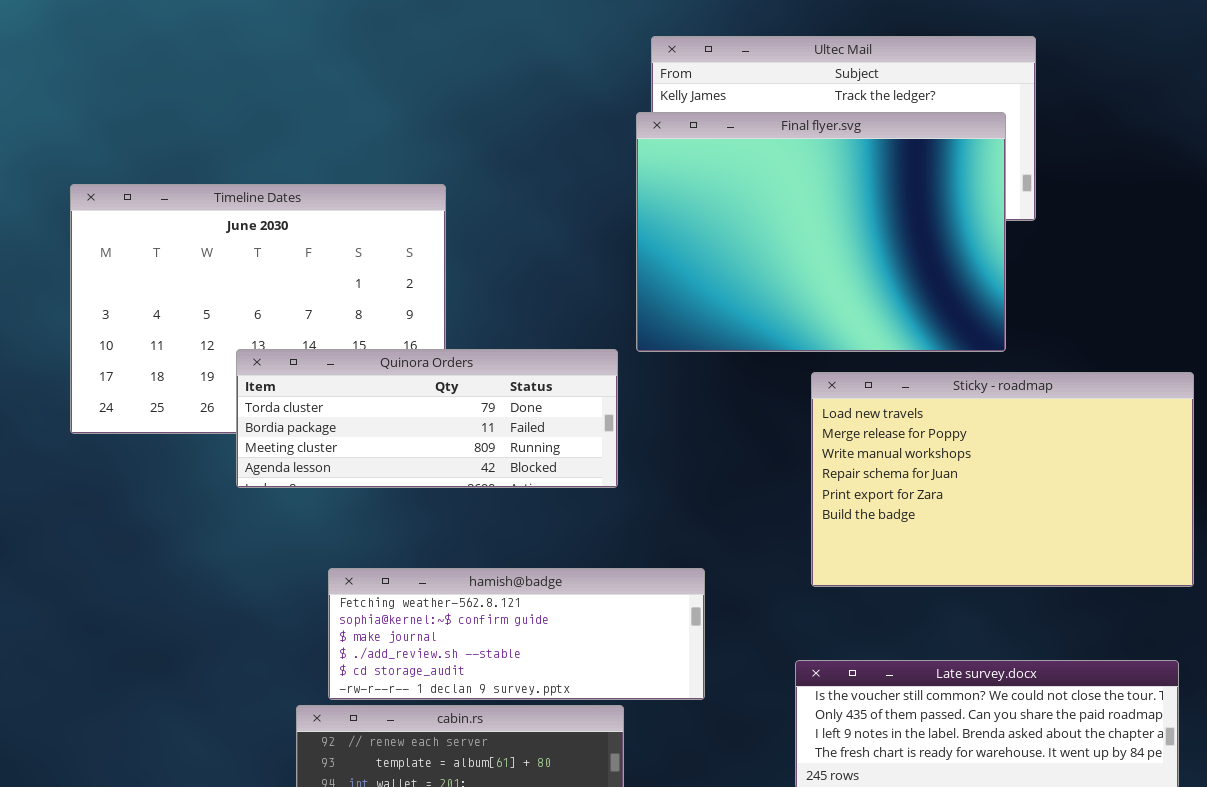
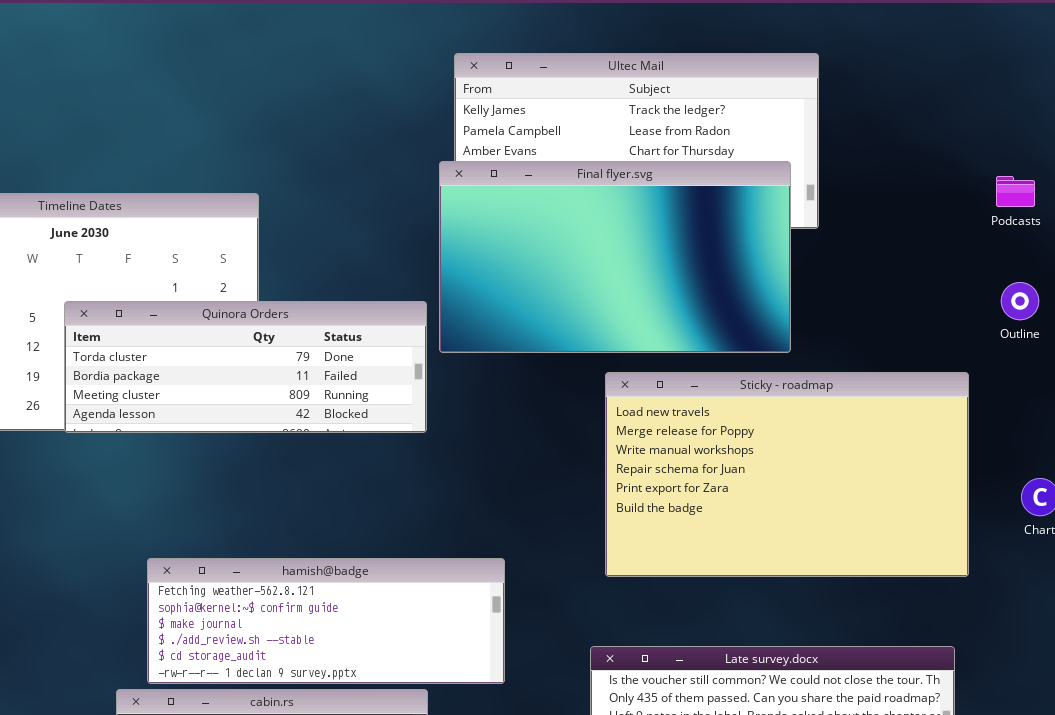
Final flyer.svg: [636,112,1006,352] -> [439,161,791,353], resized
Quinora Orders: [236,349,618,488] -> [64,301,427,433], moved

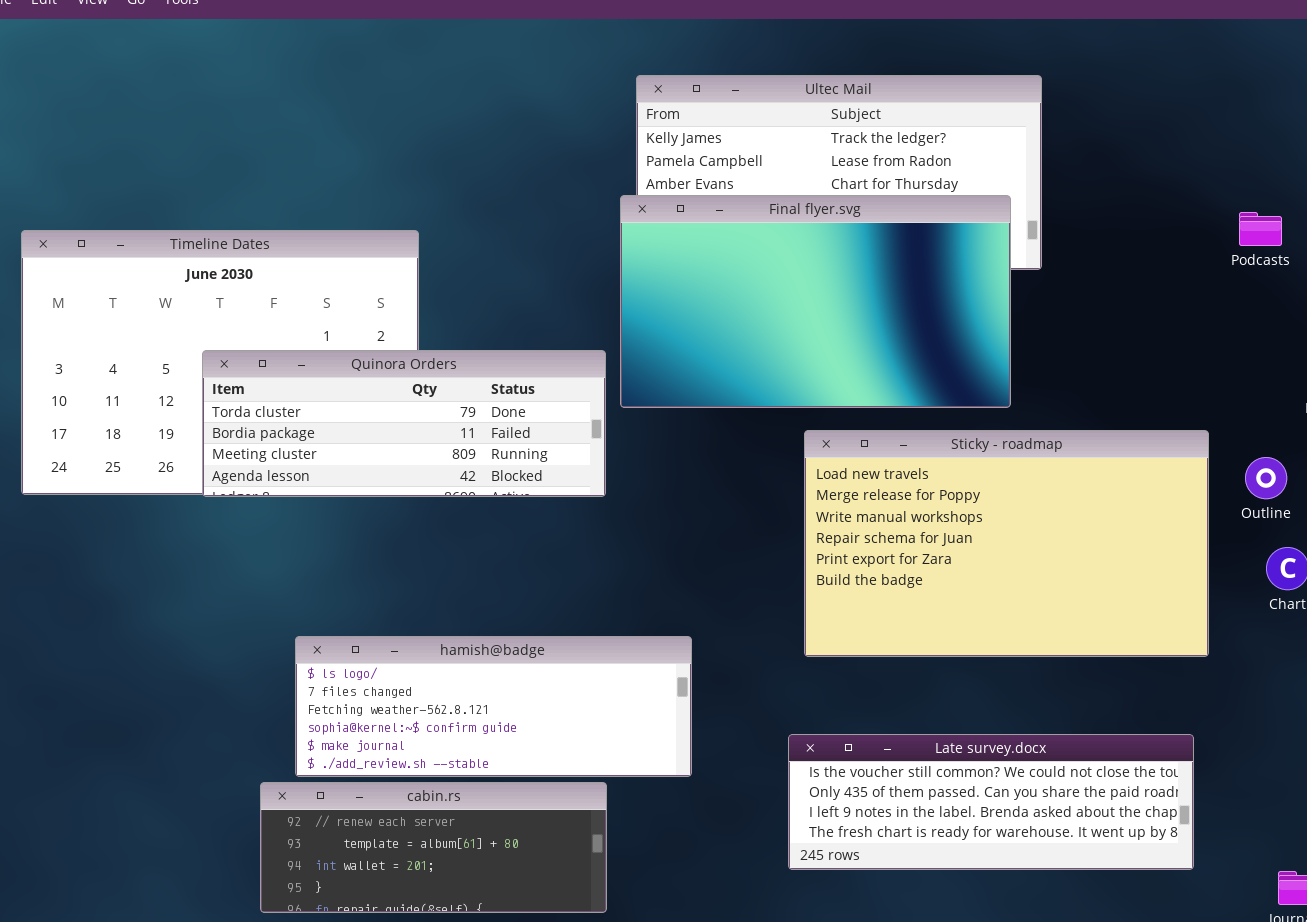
Outline: [1001,282,1039,320] -> [1245,457,1287,499], moved
hamish@badge: [147,558,505,684] -> [295,636,692,777], scrolled up 2 rows

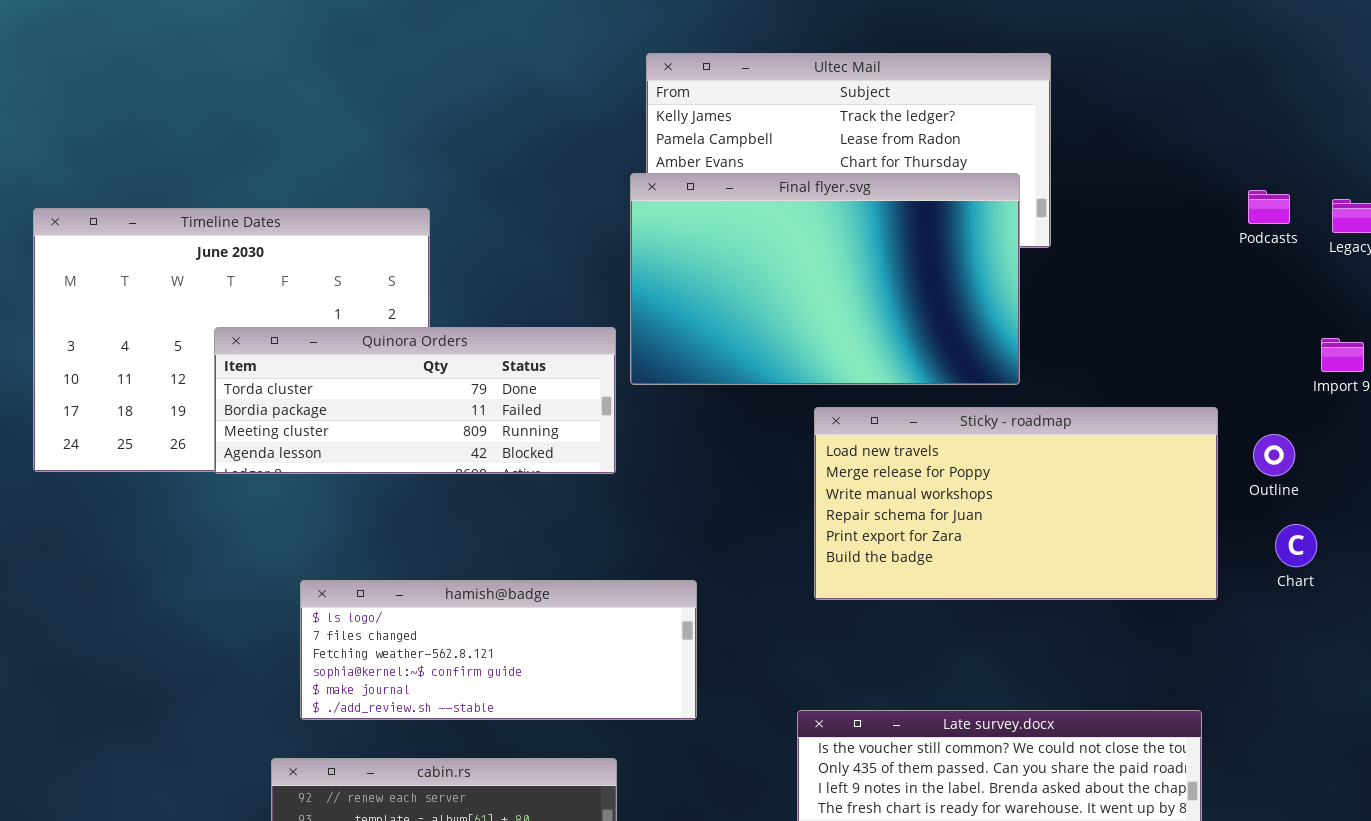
Sticky - roadmap: [804,430,1209,657] -> [814,407,1218,600], resized
hamish@badge: [295,636,692,777] -> [300,580,697,720], moved

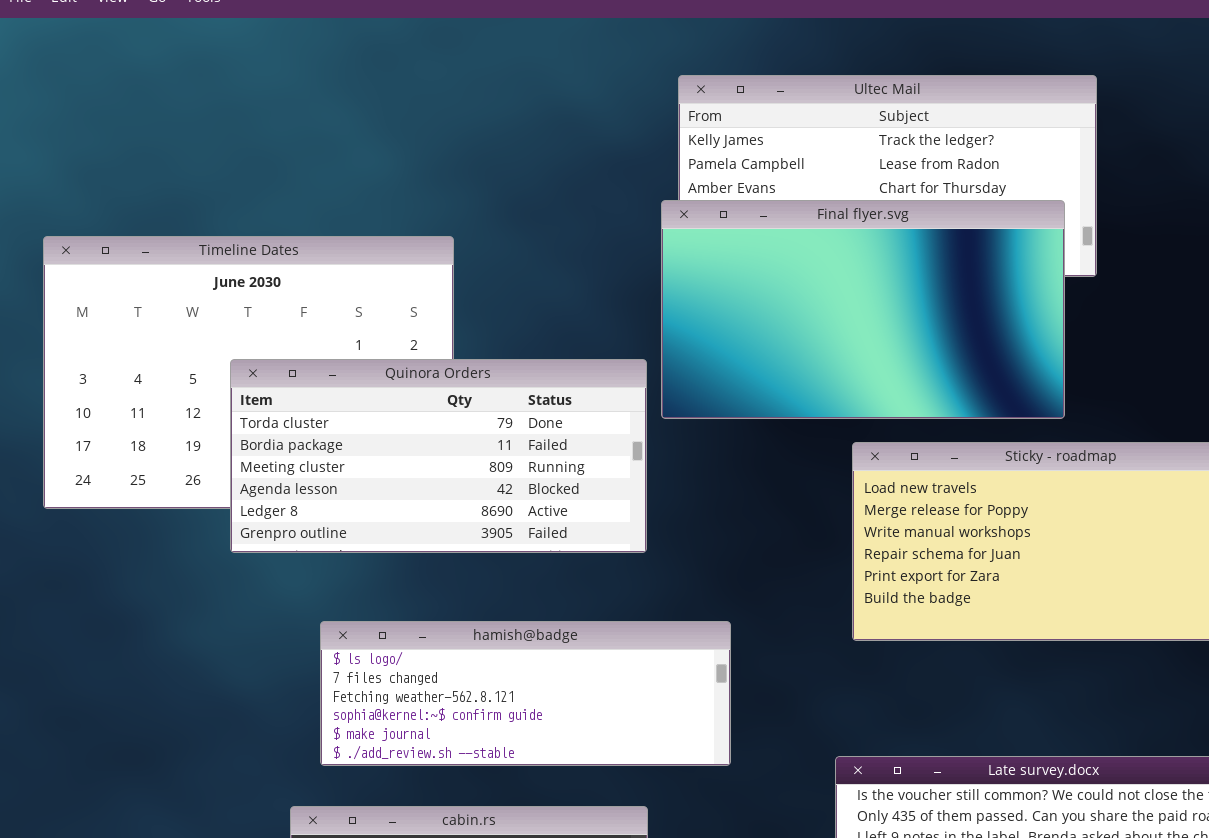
Quinora Orders: [214,327,616,474] -> [230,359,647,553], resized

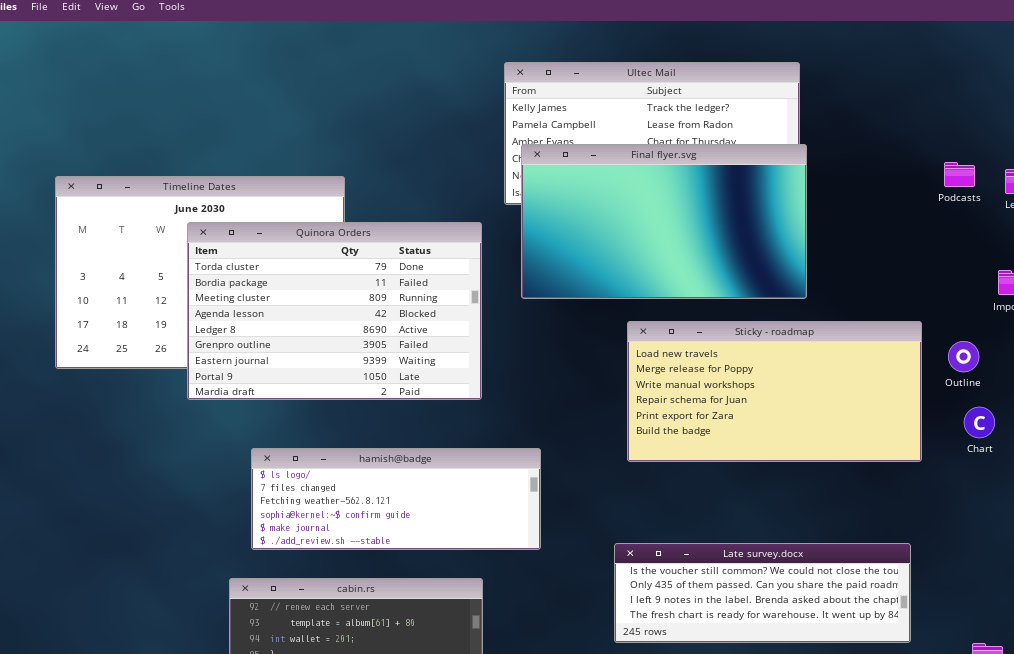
Final flyer.svg: [661,200,1065,419] -> [521,144,807,299], moved
Quinora Orders: [230,359,647,553] -> [187,222,482,400], resized

